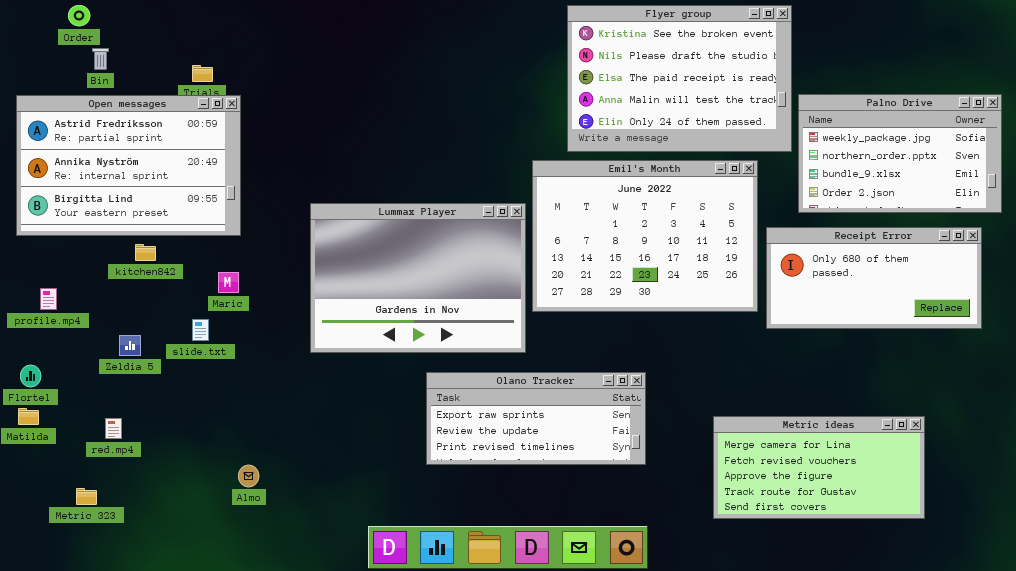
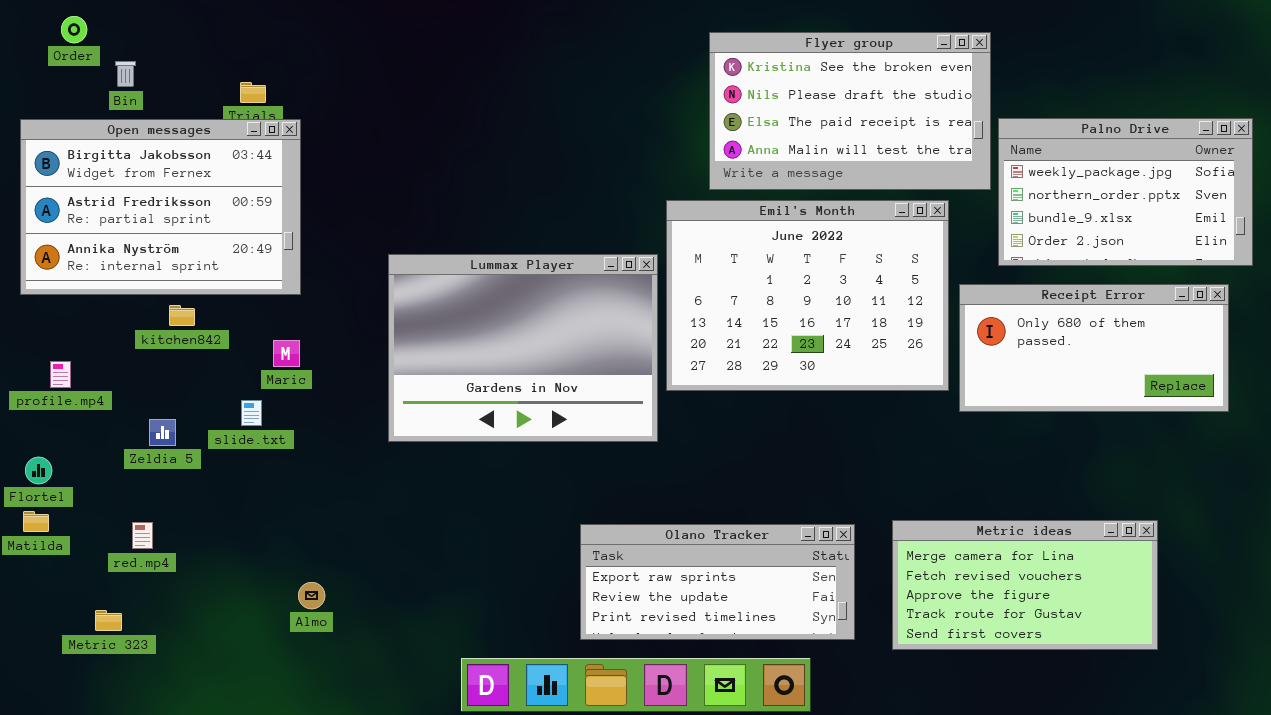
Order: [68,5,90,26] -> [61,16,87,43], moved
Flyer group: [567,5,792,152] -> [709,32,991,190], resized
Open messages: [16,95,241,236] -> [20,119,301,295], scrolled up 1 row
Olano Tracker: [426,372,646,465] -> [580,524,855,640], moved

